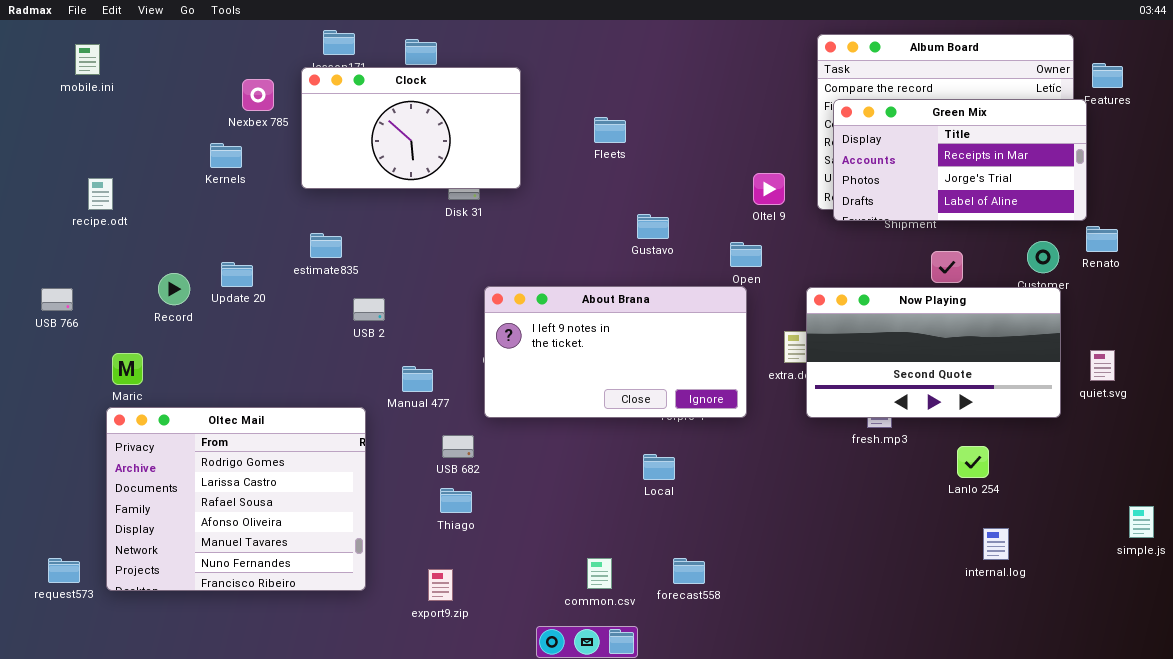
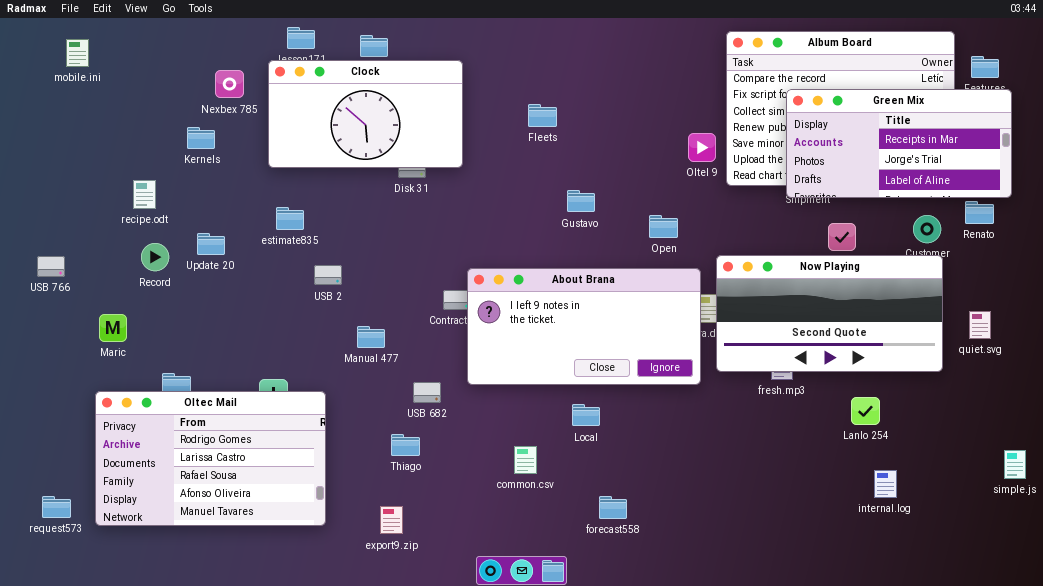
Green Mix: [833,99,1087,221] -> [786,89,1012,198], moved
Oltel 9: [753,173,785,205] -> [688,133,716,162], moved
recipe.odt: [88,178,113,210] -> [133,180,156,209], moved
About Brana: [484,286,747,418] -> [467,268,701,385], moved
Oltec Mail: [106,407,366,591] -> [95,391,326,526], resized
USB 682: [442,435,474,458] -> [413,382,441,403], moved
common.csv: [587,558,612,589] -> [514,446,537,474], moved

